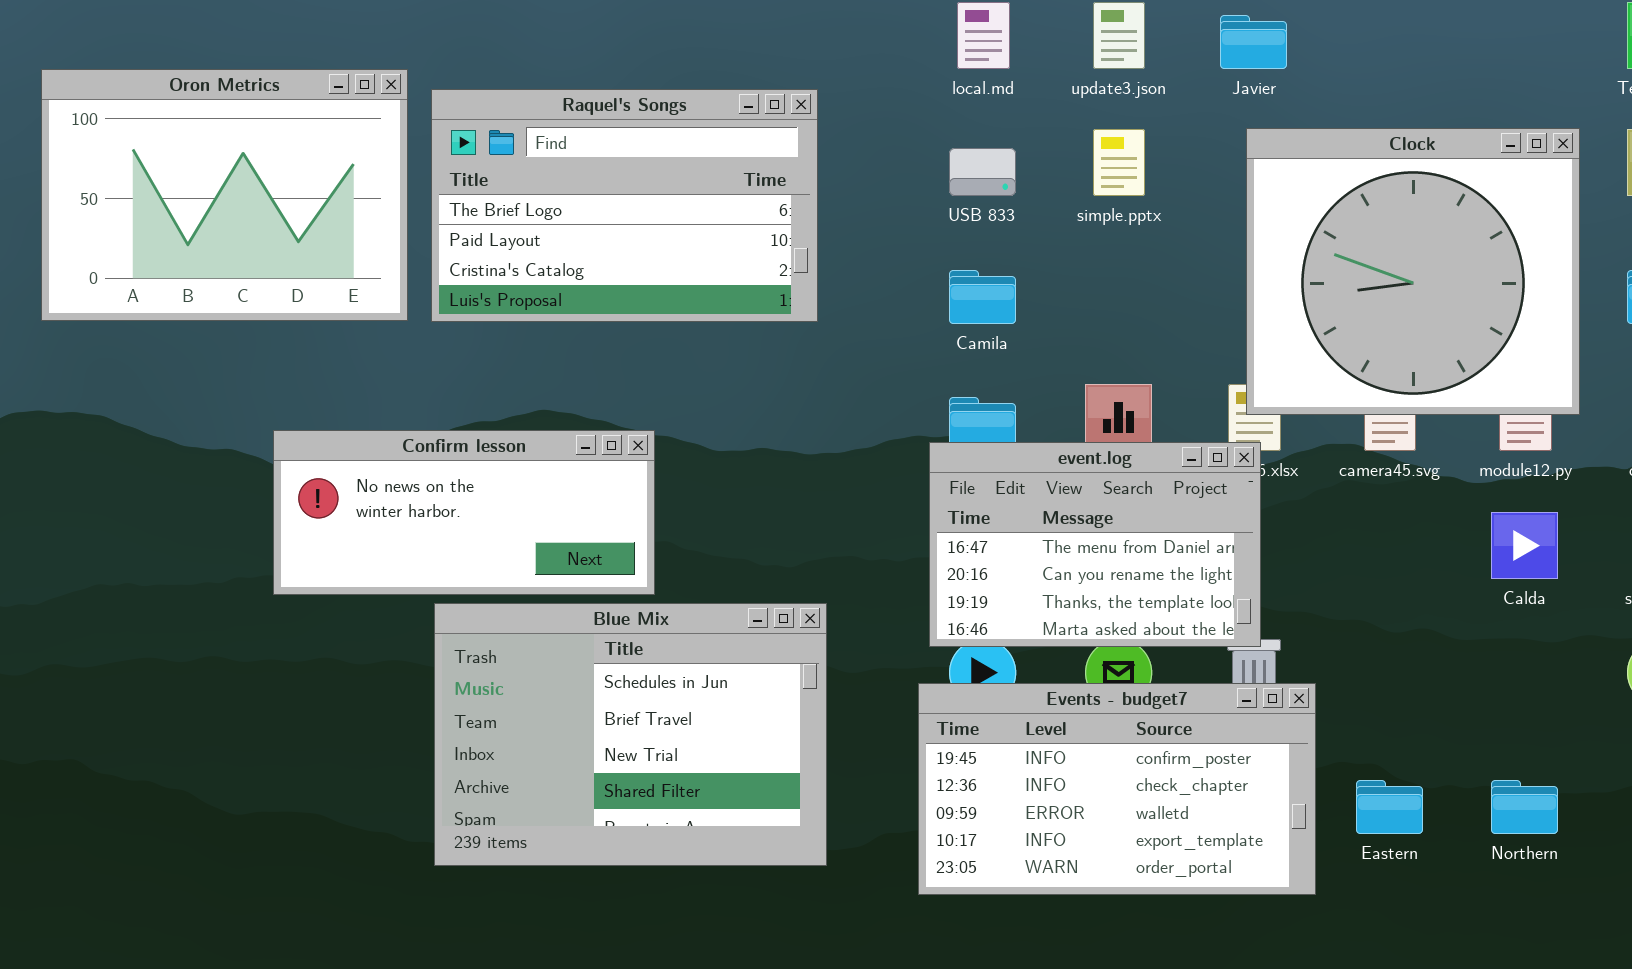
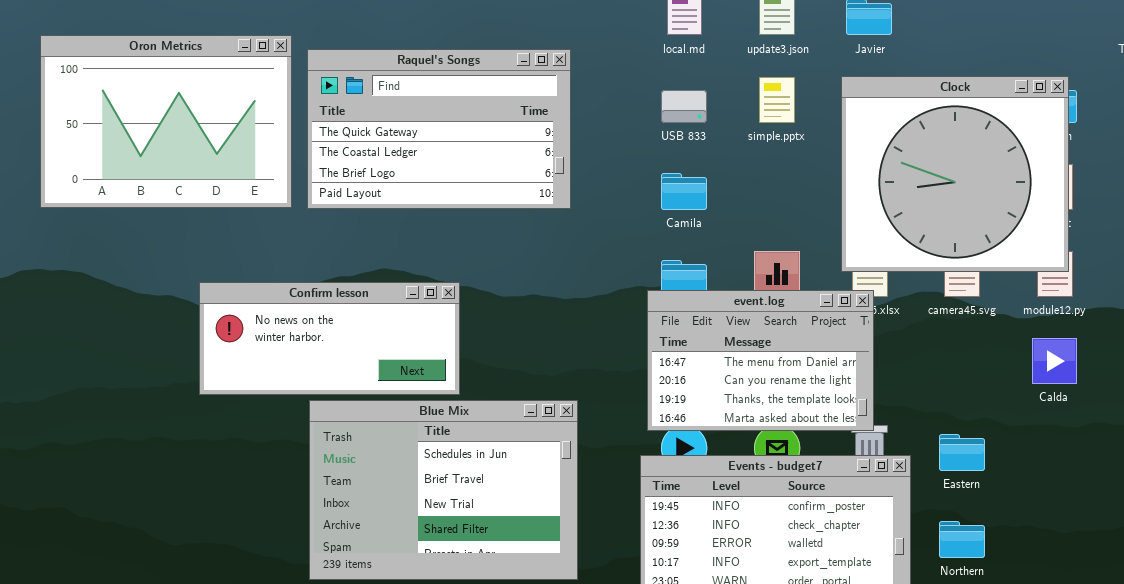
Raquel's Songs: [431,89,818,322] -> [307,49,571,209], scrolled up 2 rows
Clock: [1246,128,1580,415] -> [841,76,1069,272], moved
Eastern: [1356,780,1423,834] -> [939,434,985,471], moved
Northern: [1491,780,1558,834] -> [939,521,985,558], moved

